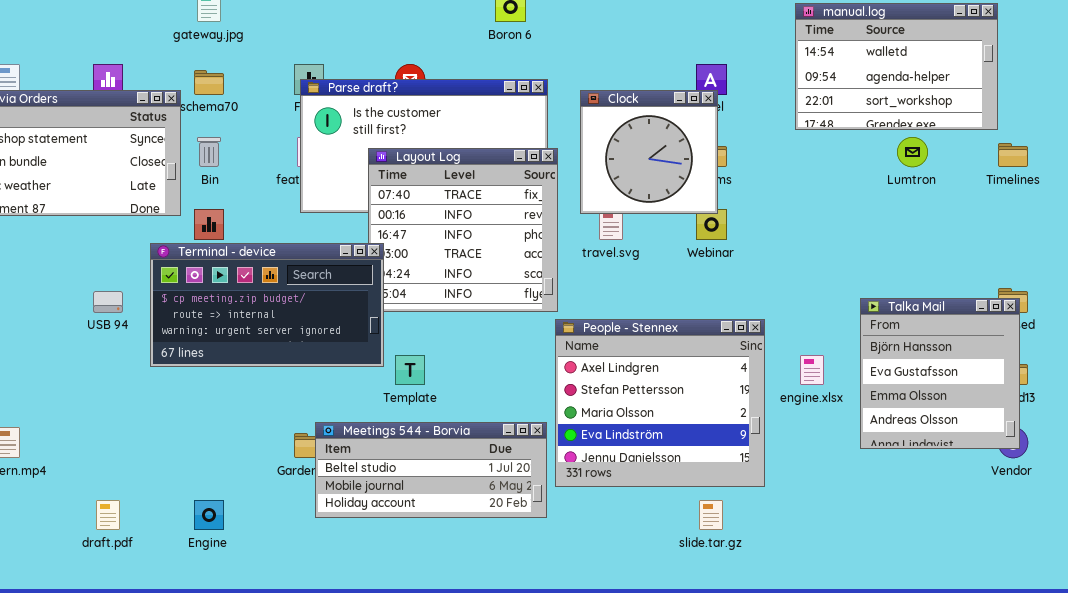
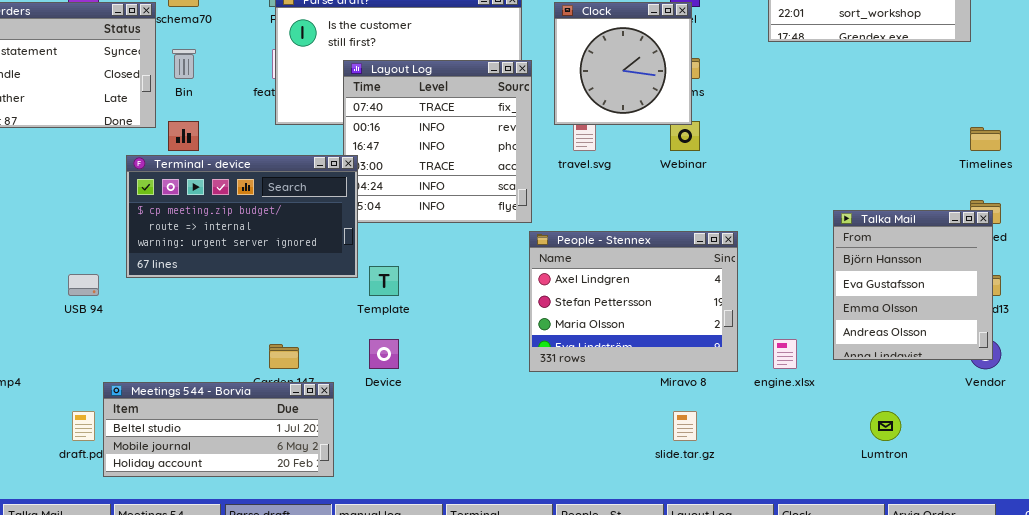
Lumtron: [897,137,928,167] -> [870,411,901,441], moved
Timelines: [998,143,1028,167] -> [970,127,1001,151], moved
USB 94: [93,291,123,313] -> [68,274,99,296], moved
People - Stennex: [555,319,765,487] -> [529,231,738,372], resized
engine.xlsx: [800,355,824,385] -> [773,339,797,369], moved
Meetings 544 - Borvia: [315,422,547,518] -> [103,382,334,477], moved

